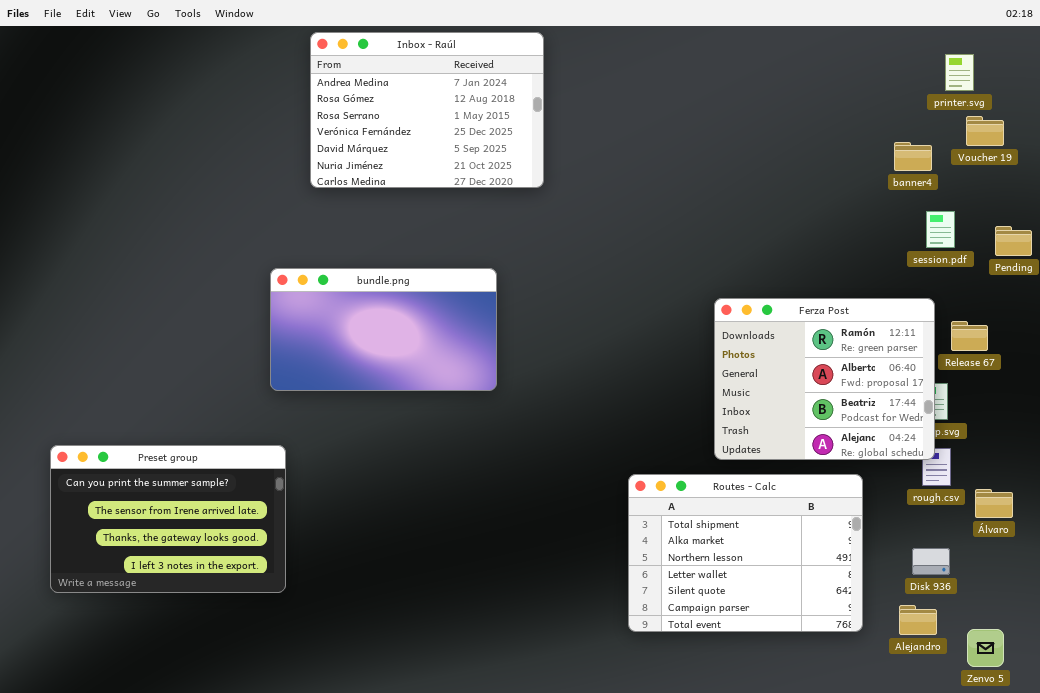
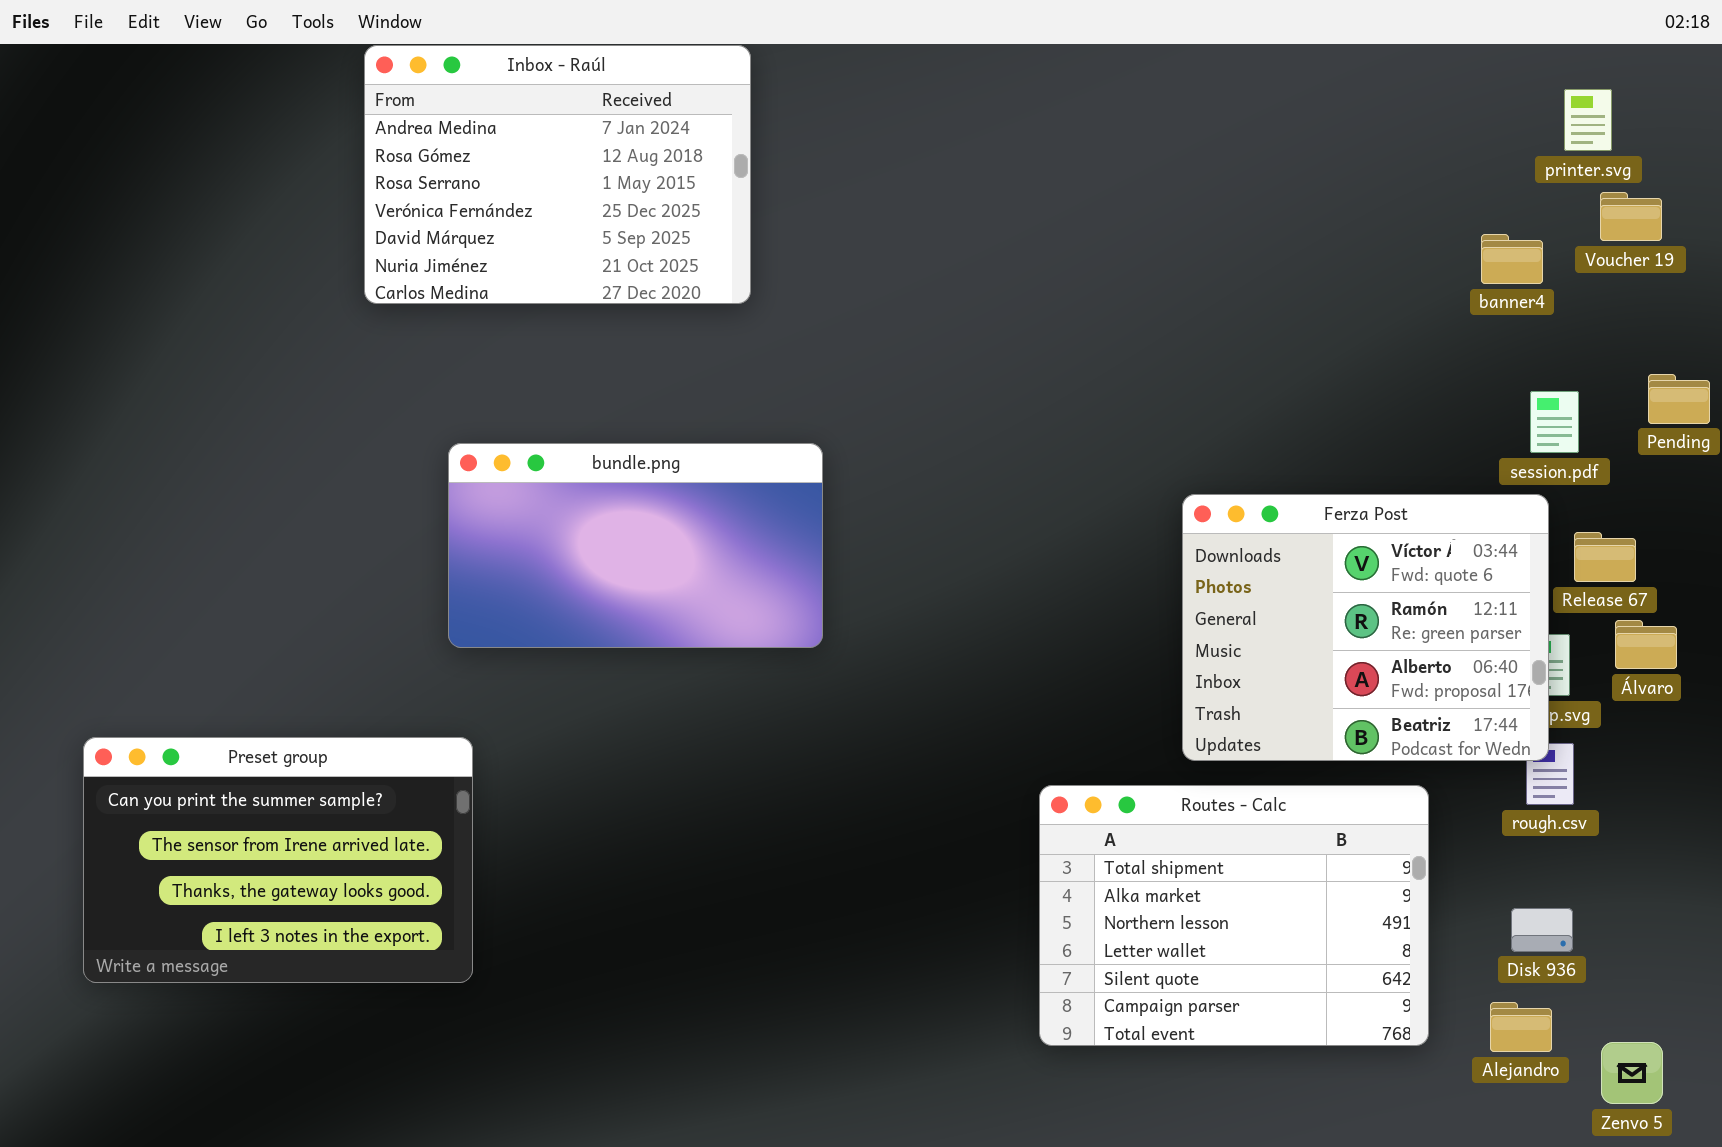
Inbox - Raúl: [310,32,544,188] -> [364,45,751,304], moved
session.pdf: [926,211,955,248] -> [1530,391,1579,453], moved
Ferza Post: [714,298,935,460] -> [1182,494,1549,761], scrolled up 1 row
Álvaro: [975,489,1013,518] -> [1615,620,1677,669], moved

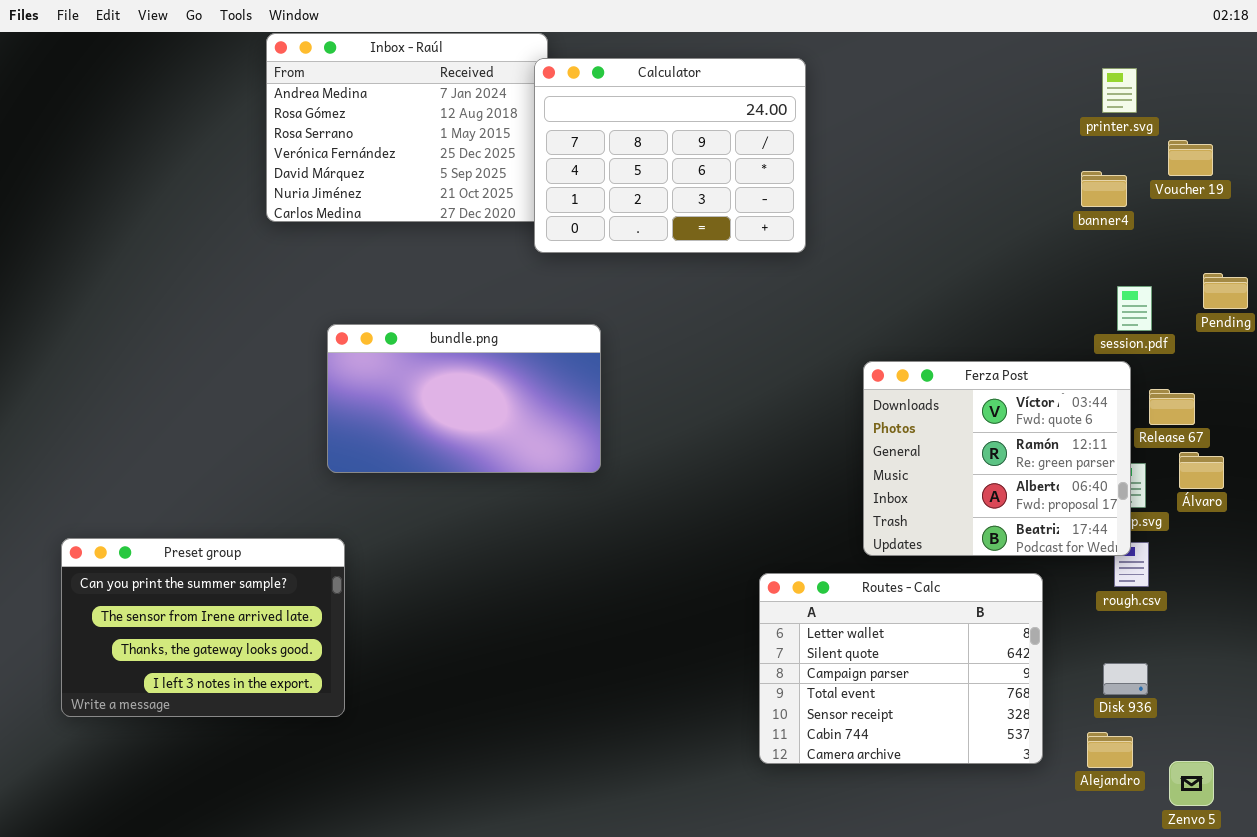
Calculator: none -> [534,58,806,253], opened
printer.svg: [1564,89,1612,151] -> [1102,68,1137,113], moved
Routes - Calc: [1039,785,1429,1046] -> [759,573,1043,764], scrolled down 3 rows

